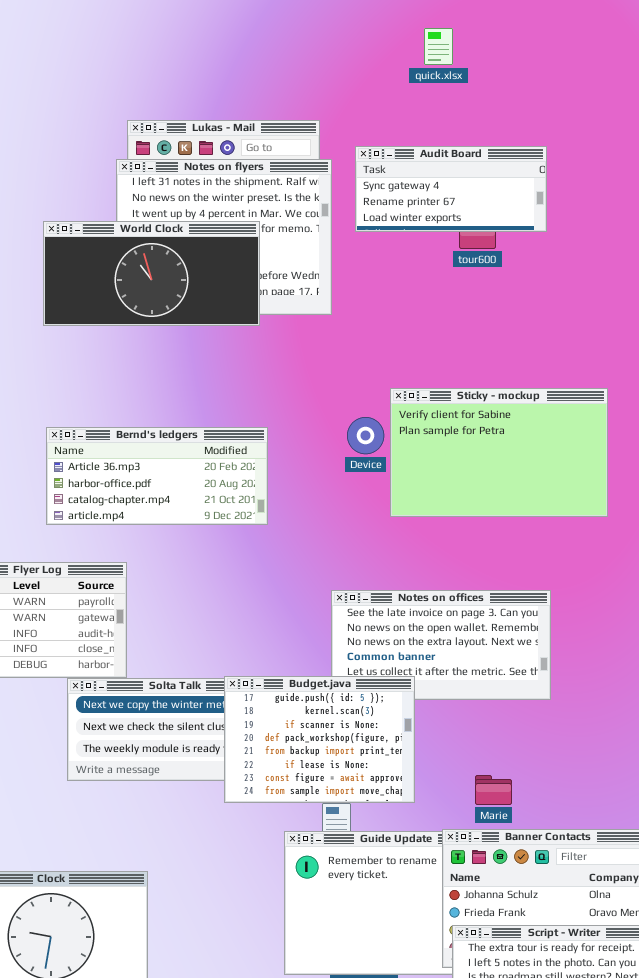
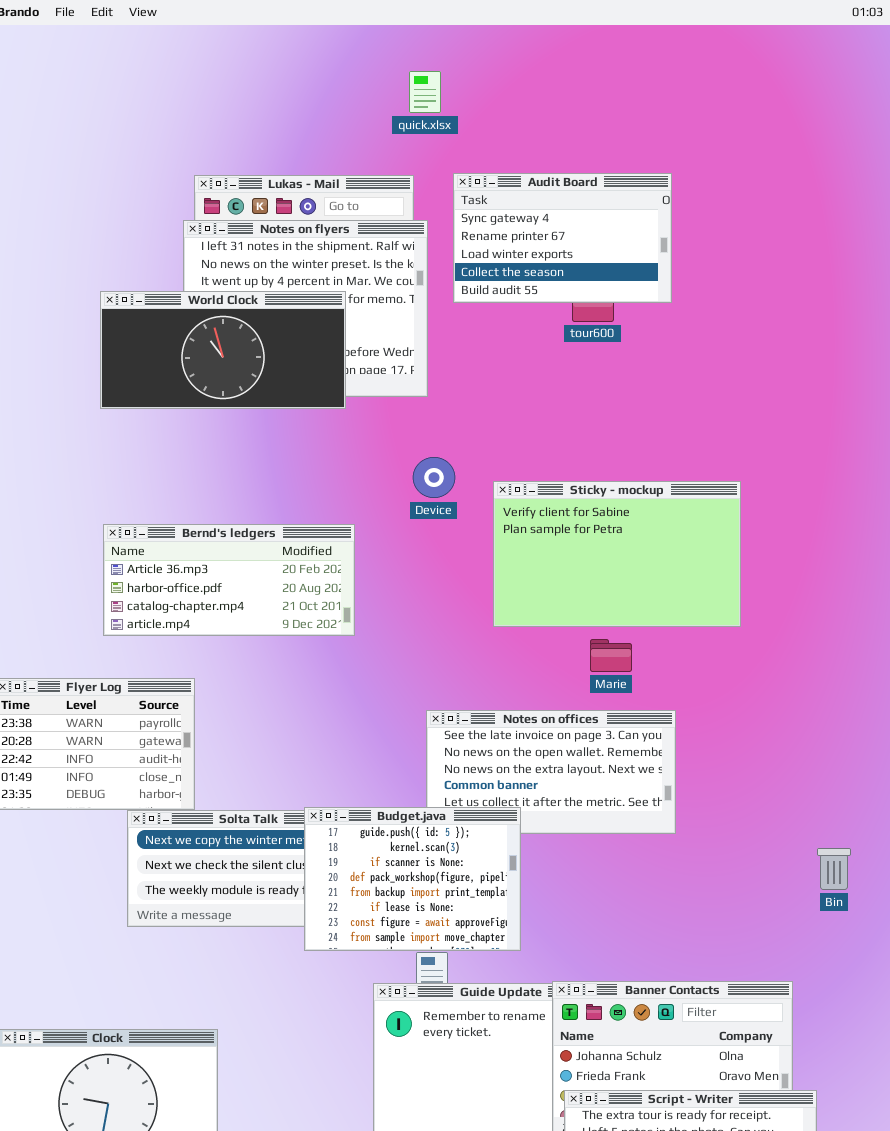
quick.xlsx: [424,28,453,65] -> [409,71,441,113], moved
Audit Board: [355,146,547,232] -> [453,173,672,303], resized
Device: [347,417,384,454] -> [413,457,455,498], moved
Marie: [475,775,512,805] -> [590,639,632,672], moved

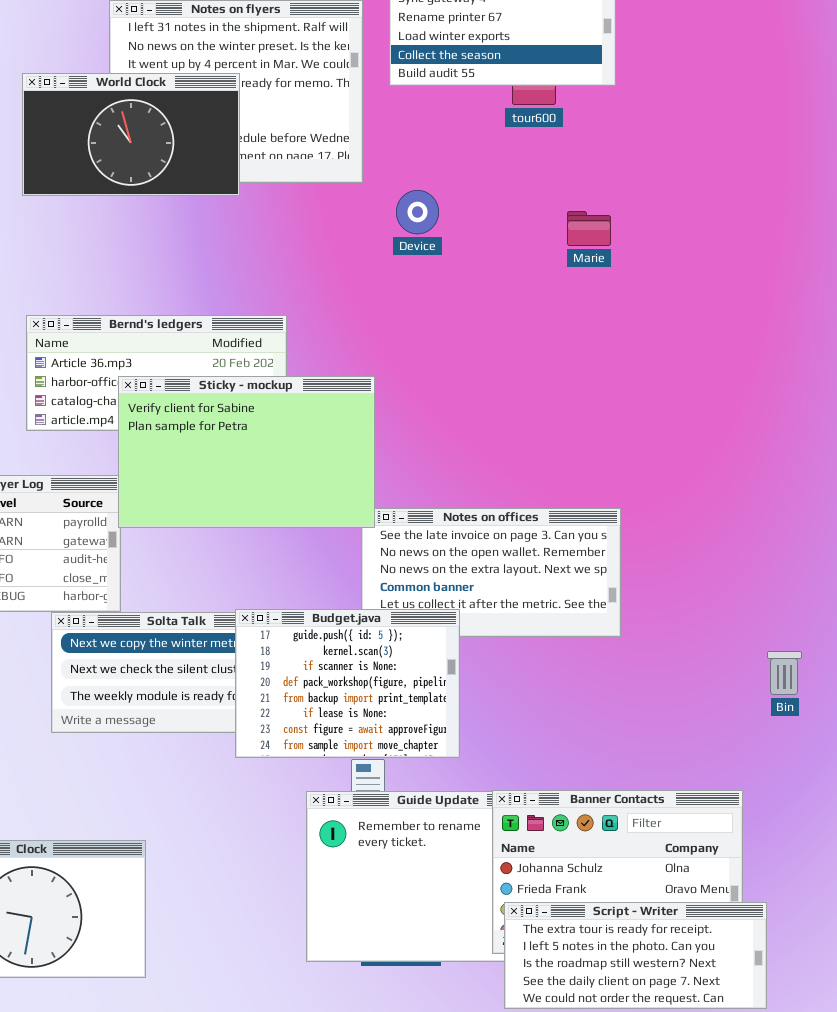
World Clock: [100,291,346,409] -> [22,73,240,196], resized
Device: [413,457,455,498] -> [396,190,439,234], moved
Sticky - mockup: [493,481,741,627] -> [118,376,375,528], moved
Marie: [590,639,632,672] -> [567,211,611,246], moved

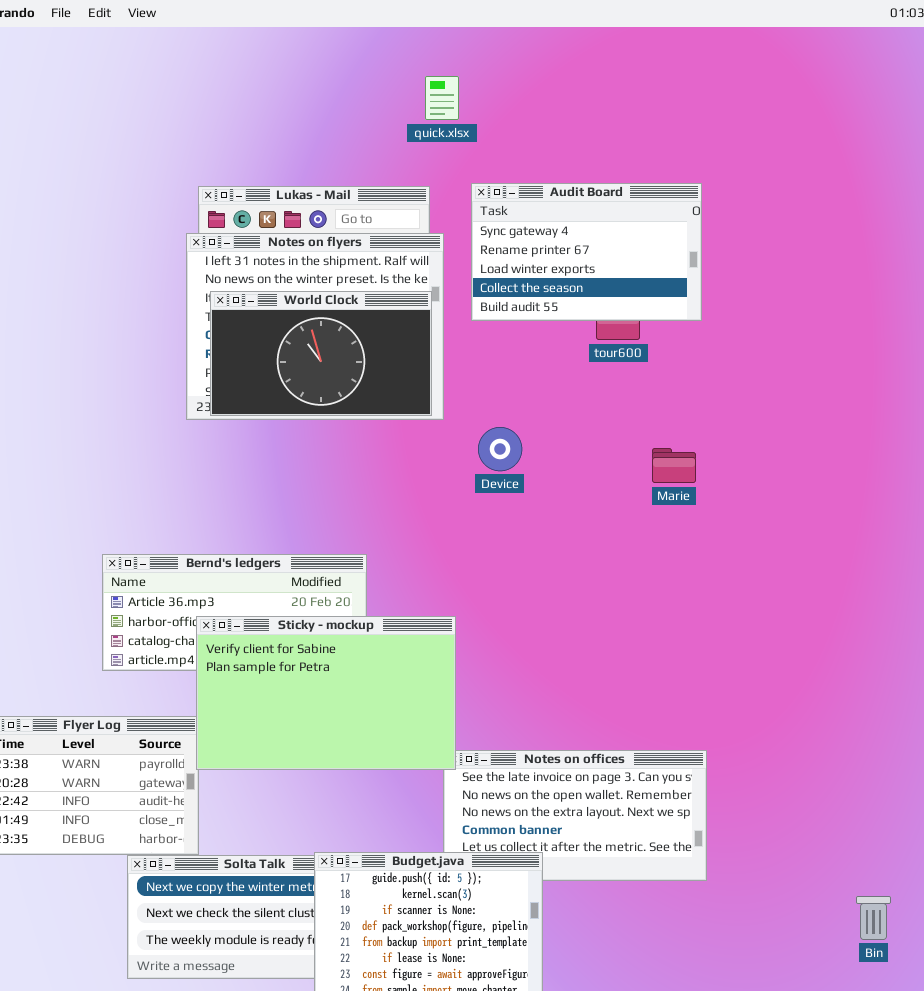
World Clock: [22,73,240,196] -> [210,291,432,416], moved

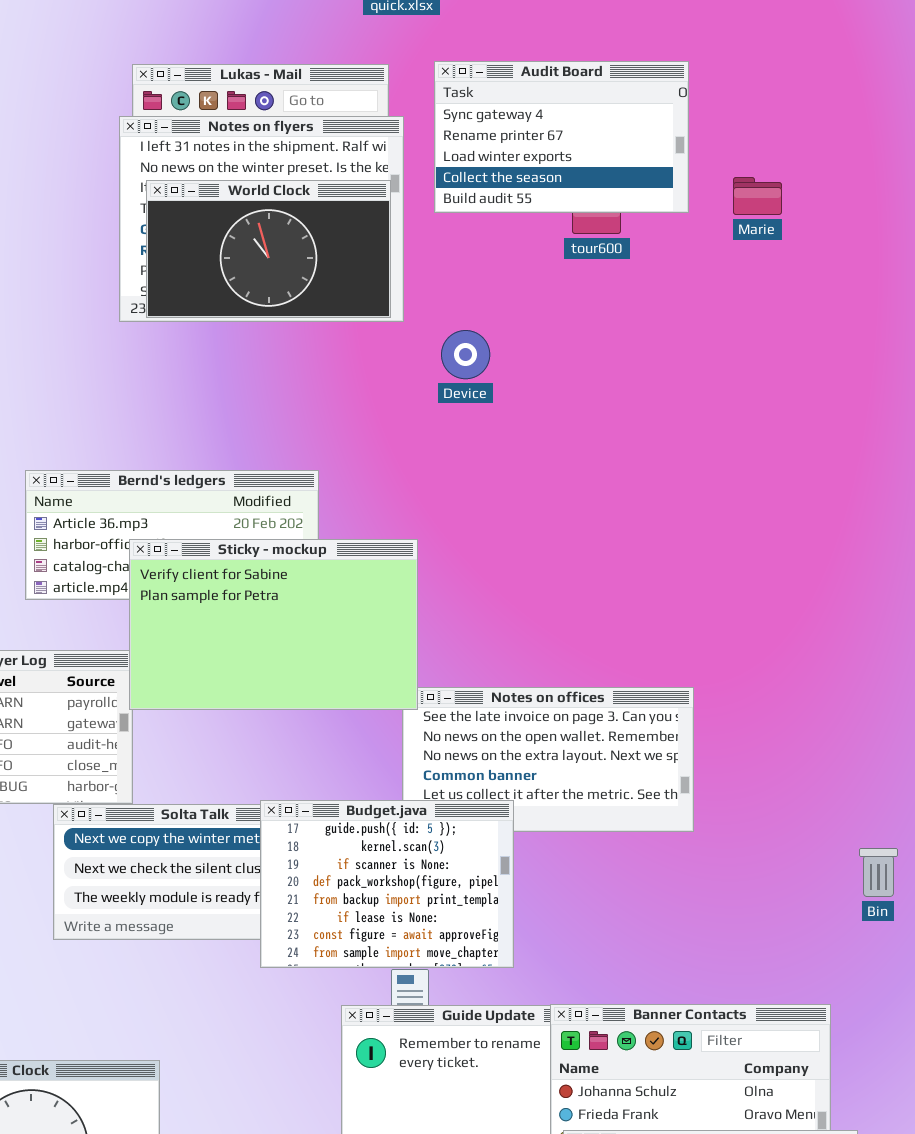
Marie: [652,448,696,483] -> [733,177,782,215], moved

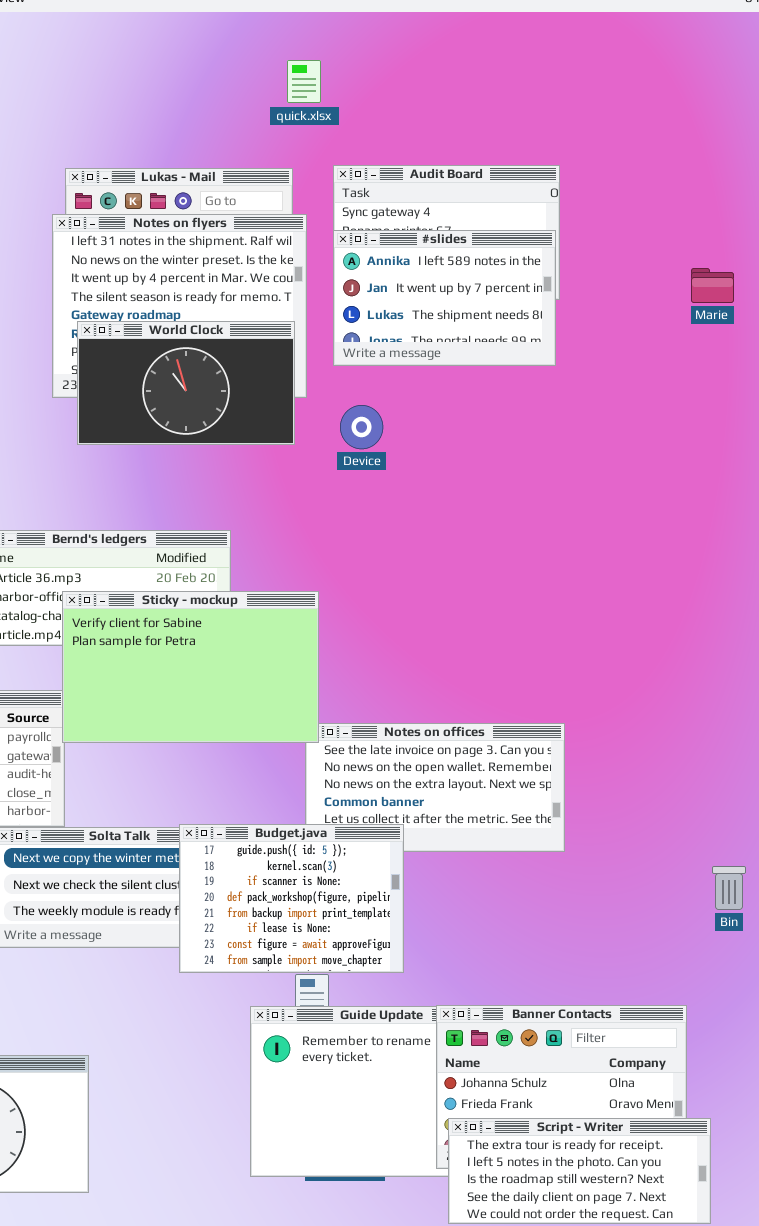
#slides: none -> [333,230,556,366], opened
Marie: [733,177,782,215] -> [691,268,734,303], moved
World Clock: [146,180,391,318] -> [77,321,295,445], moved

